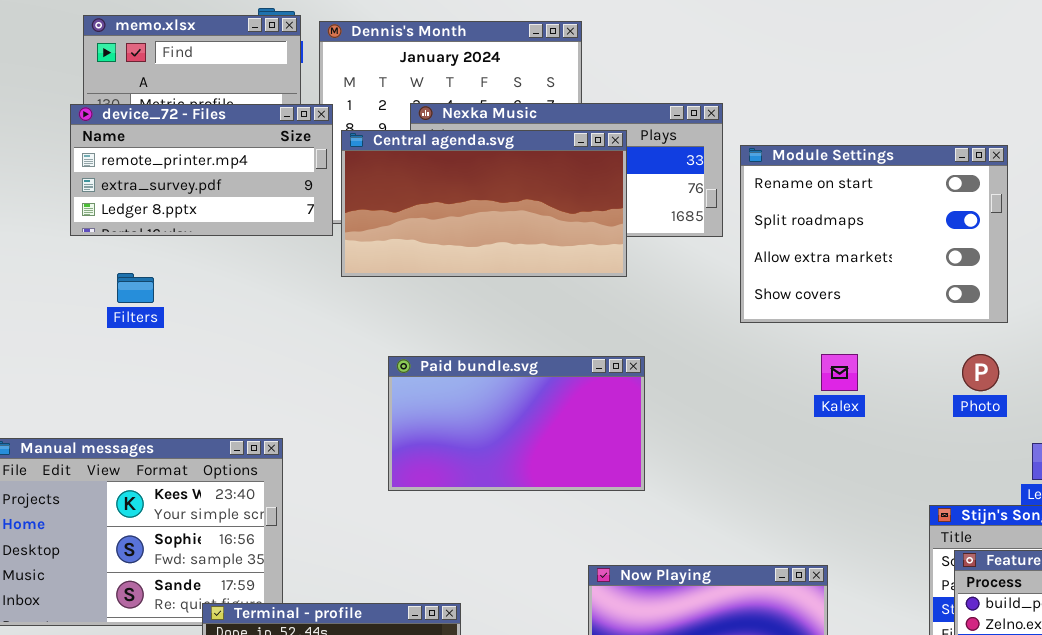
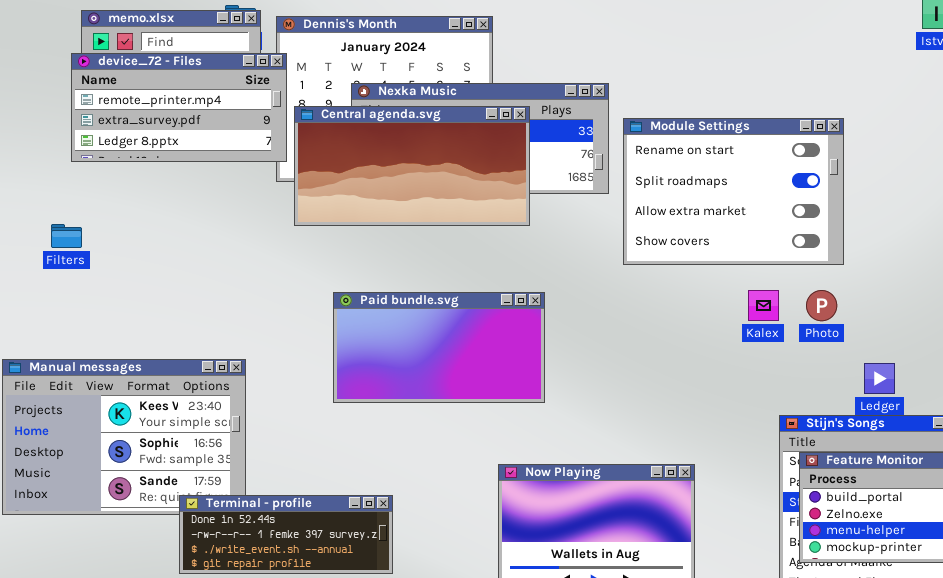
device_72 - Files: [70,104,333,236] -> [71,53,287,162], moved
Filters: [117,273,154,303] -> [51,224,82,248], moved
Kalex: [821,354,858,391] -> [748,290,779,321], moved

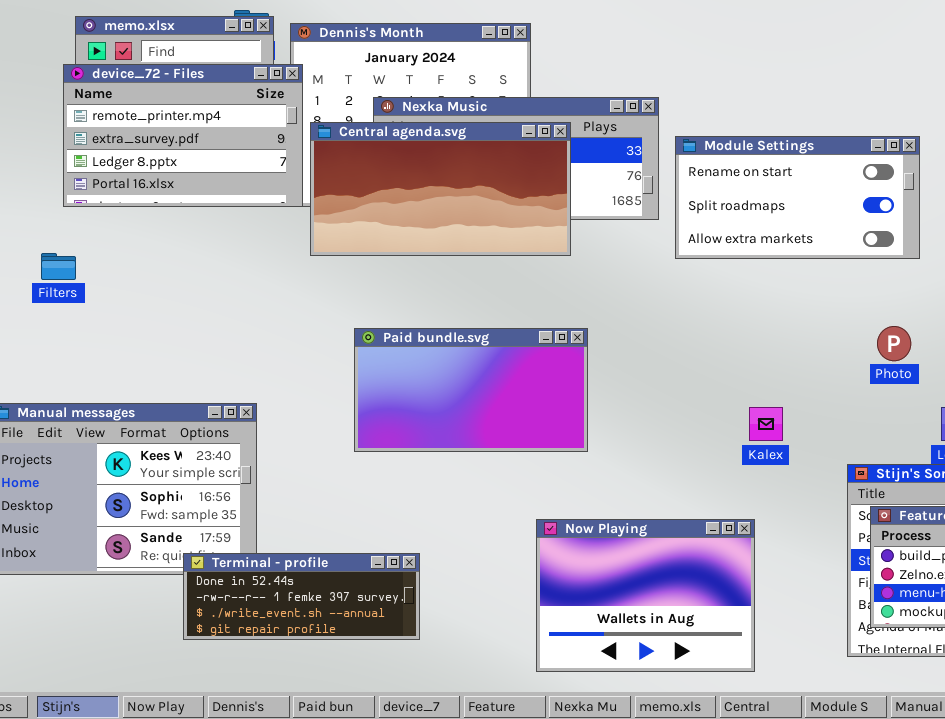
device_72 - Files: [71,53,287,162] -> [63,64,303,207], resized
Module Settings: [623,118,844,265] -> [675,136,920,259], resized
Kalex: [748,290,779,321] -> [749,407,783,441], moved

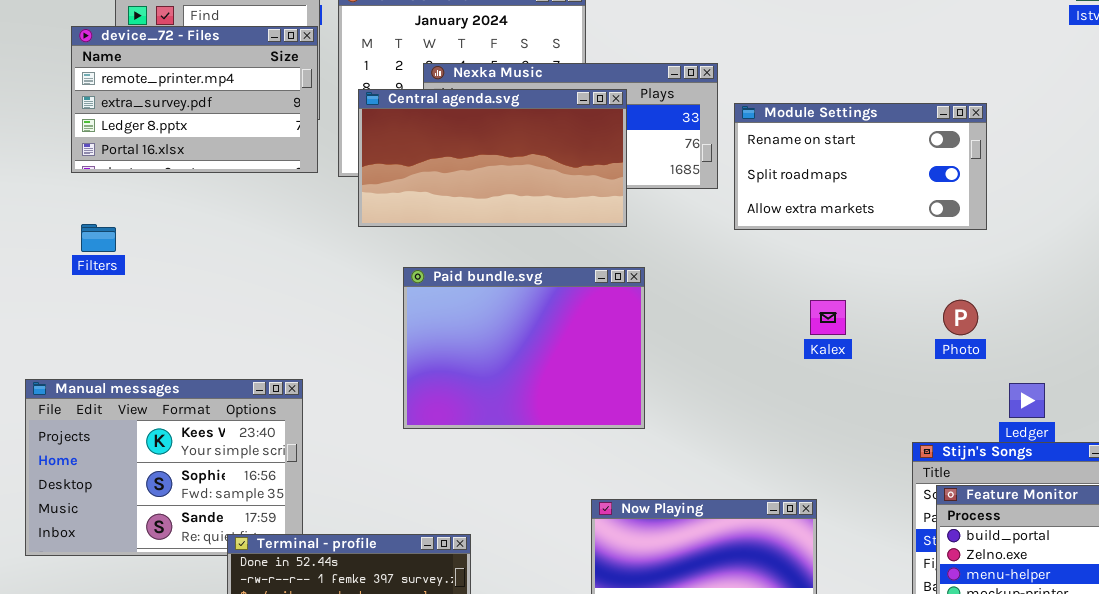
device_72 - Files: [63,64,303,207] -> [71,26,318,173], moved
Paid bundle.svg: [354,328,588,452] -> [403,267,645,429], resized
Kalex: [749,407,783,441] -> [810,300,846,335], moved

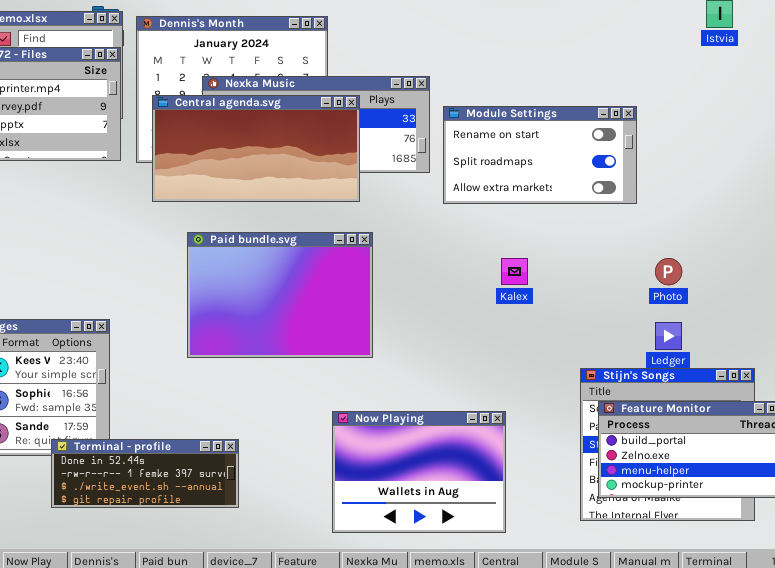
Photo: [943,300,978,335] -> [655,258,682,285], moved

